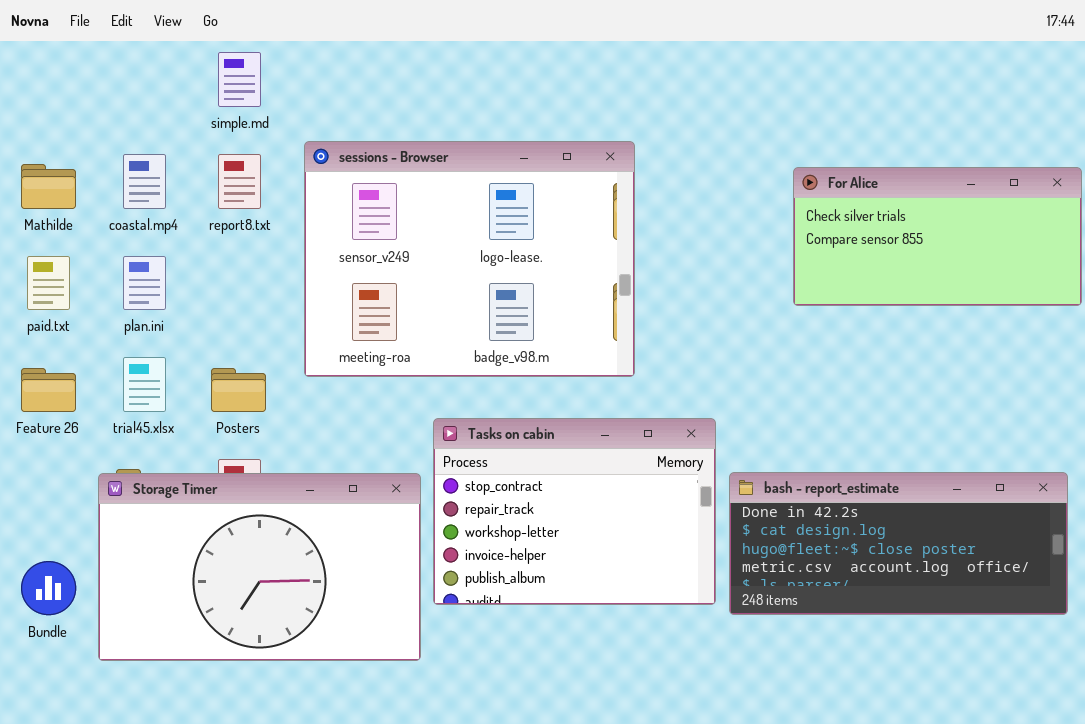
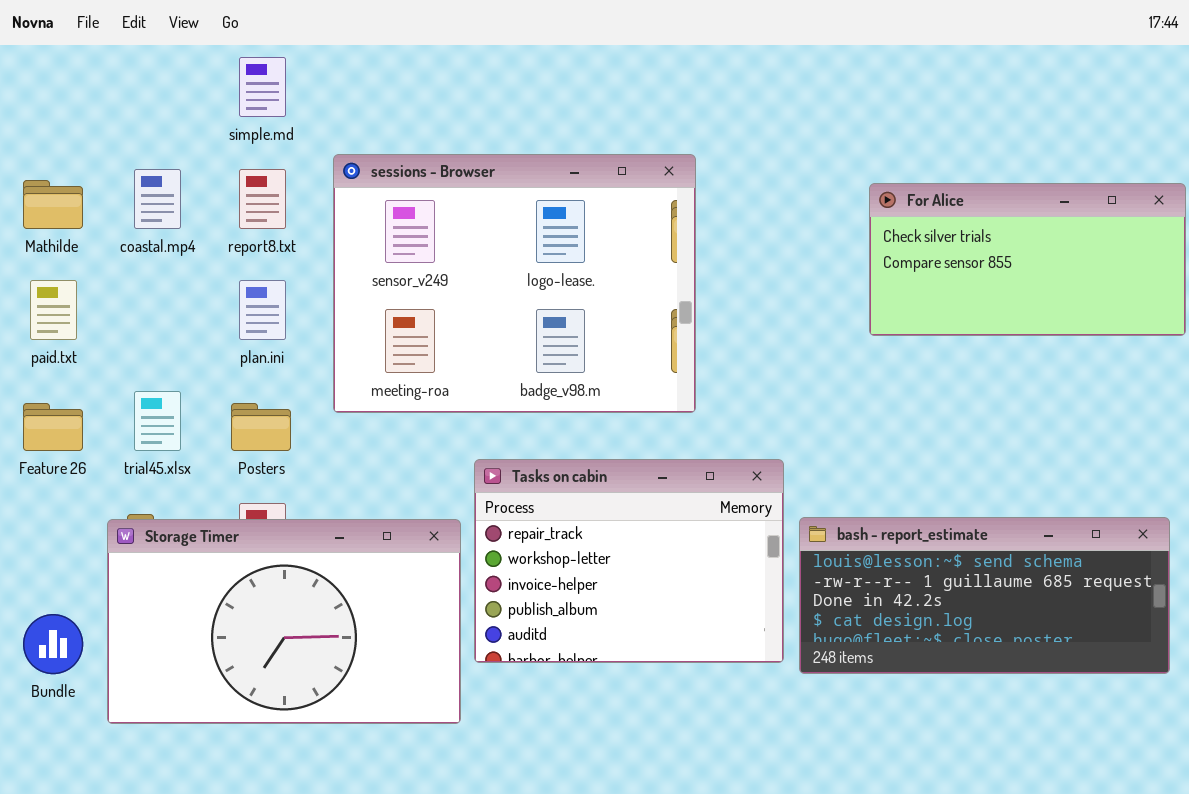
plan.ini: [123,256,166,310] -> [239,280,286,340], moved
Tasks on cabin: [433,418,716,605] -> [474,459,784,663], scrolled down 1 row
bash - report_estimate: [729,472,1068,615] -> [799,517,1170,674], scrolled up 2 rows

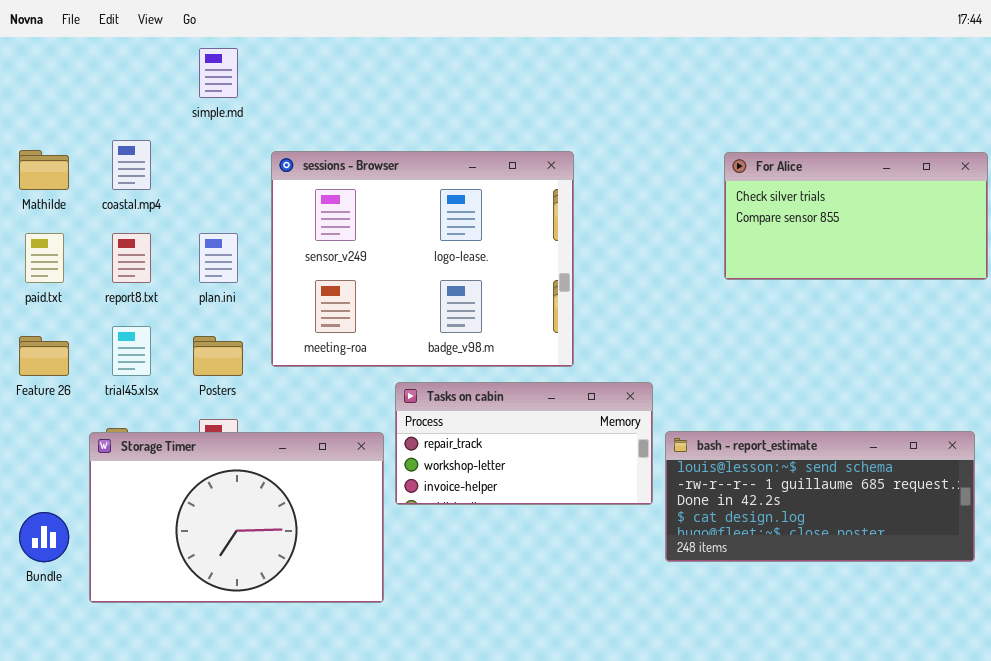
sessions - Browser: [333,154,696,413] -> [271,151,574,367], moved
report8.txt: [239,169,286,229] -> [112,233,151,283], moved
Tasks on cabin: [474,459,784,663] -> [395,382,653,505], resized

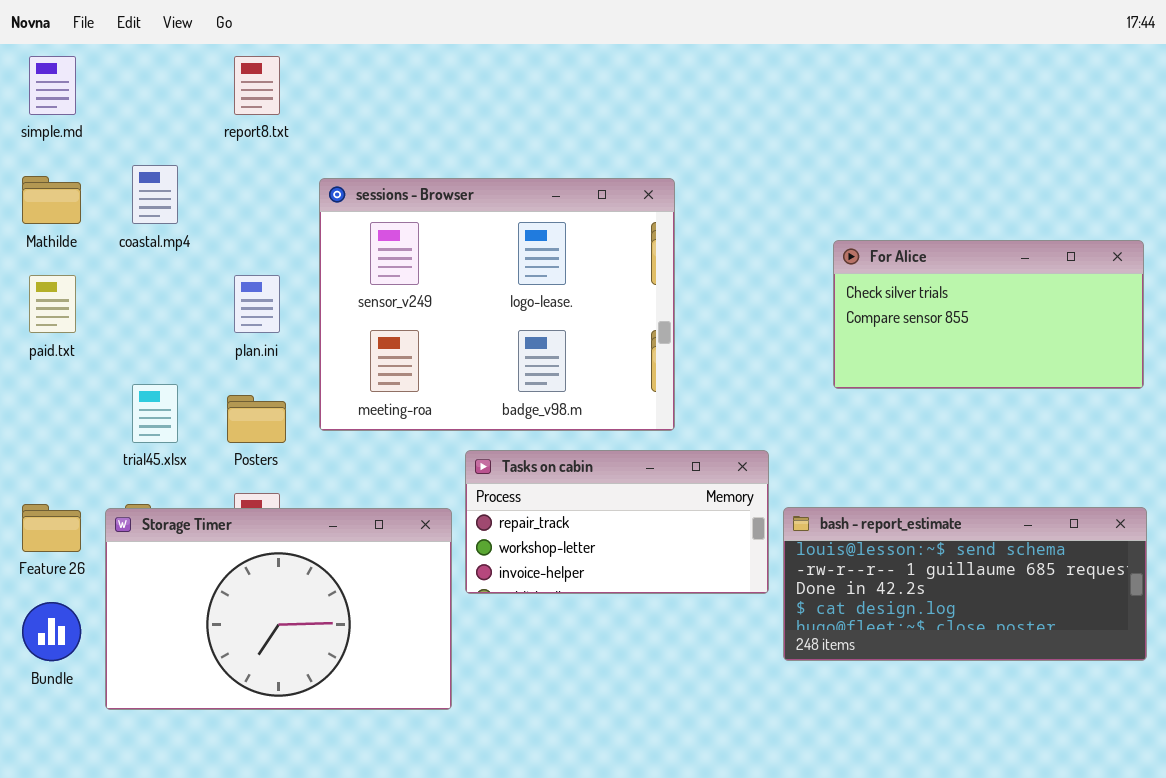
simple.md: [199,48,238,98] -> [29,56,76,115], moved
For Alice: [724,152,988,280] -> [833,240,1144,389], moved
report8.txt: [112,233,151,283] -> [234,56,280,115], moved
Feature 26: [19,336,69,376] -> [22,504,81,552], moved

